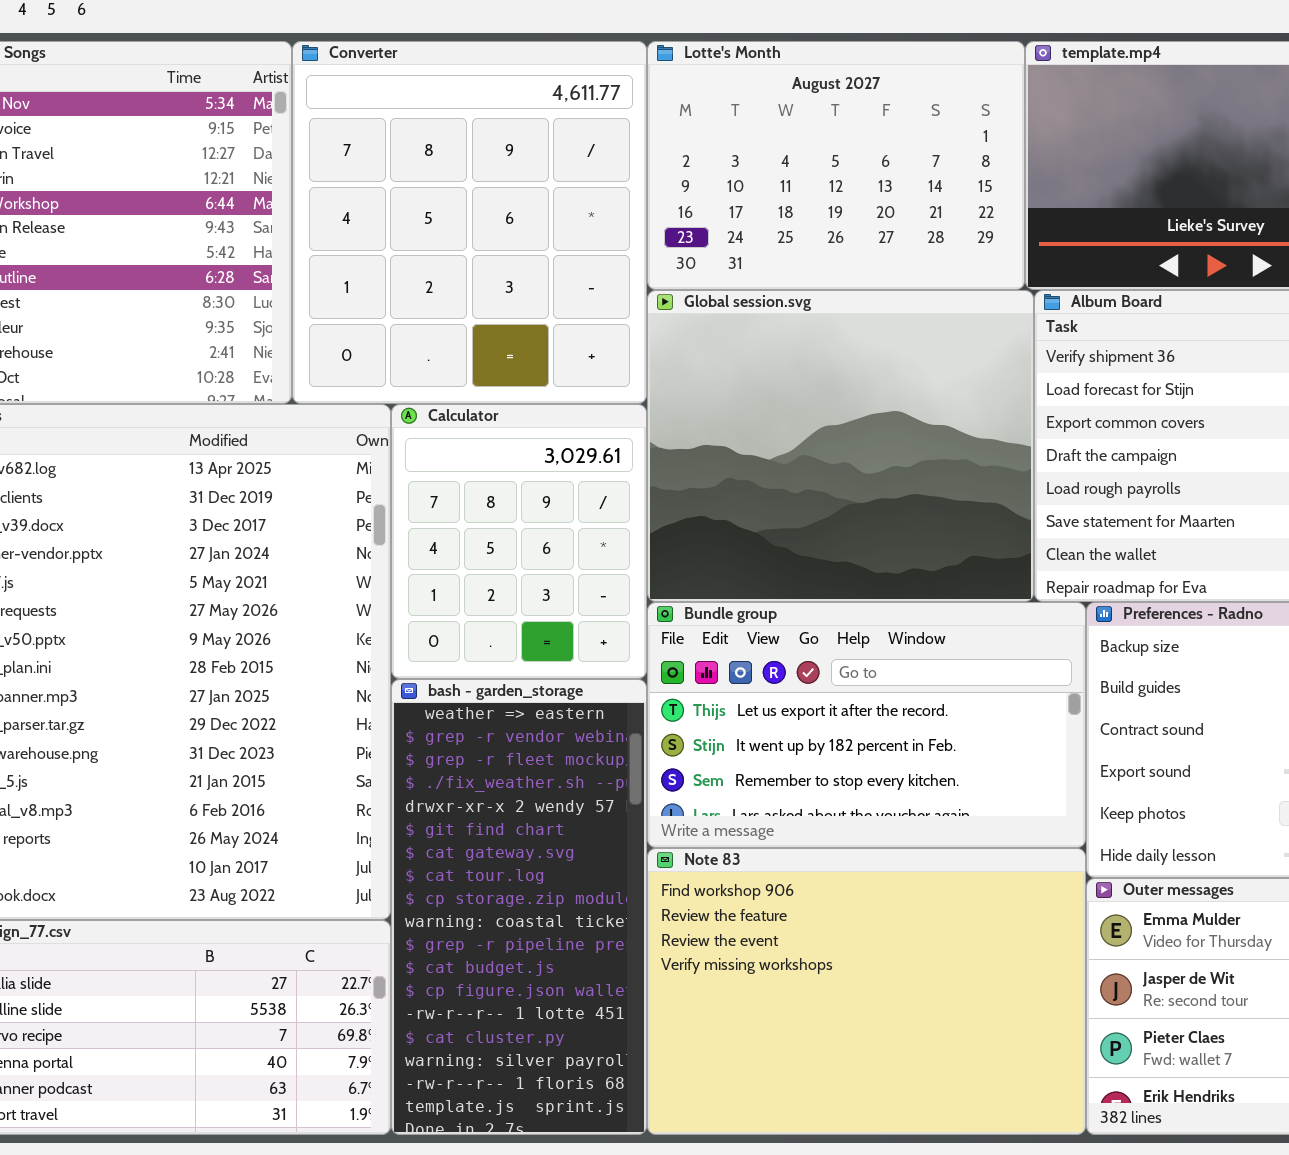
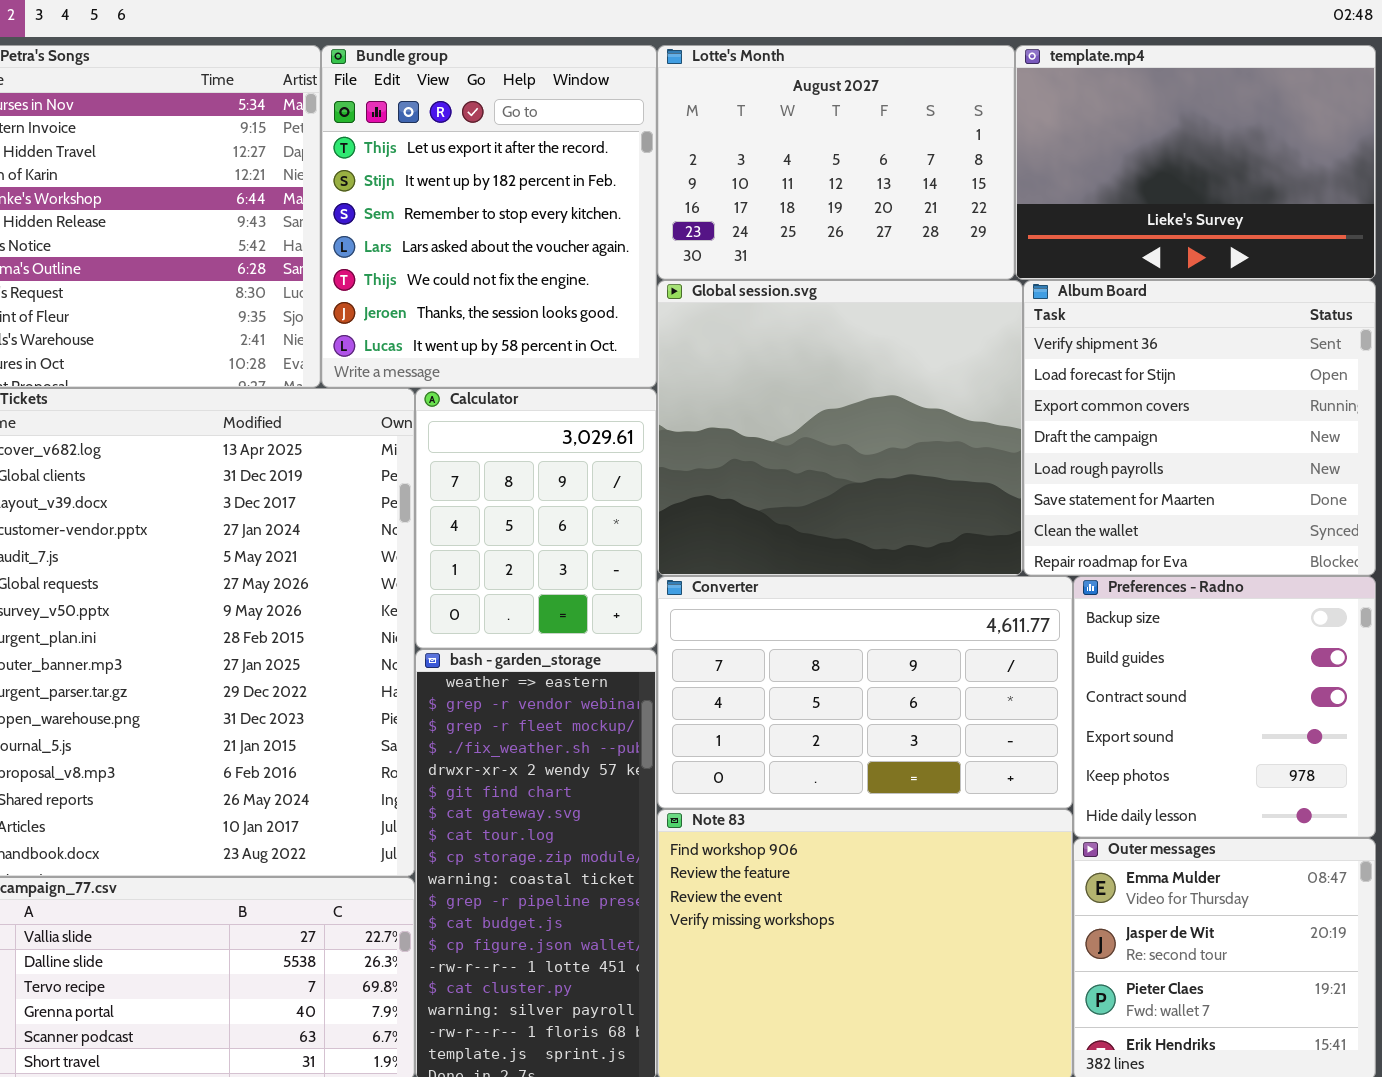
Converter: [292,41,647,404] -> [657,576,1073,809], moved, resized
Bundle group: [647,602,1086,848] -> [321,45,657,388], moved, resized

